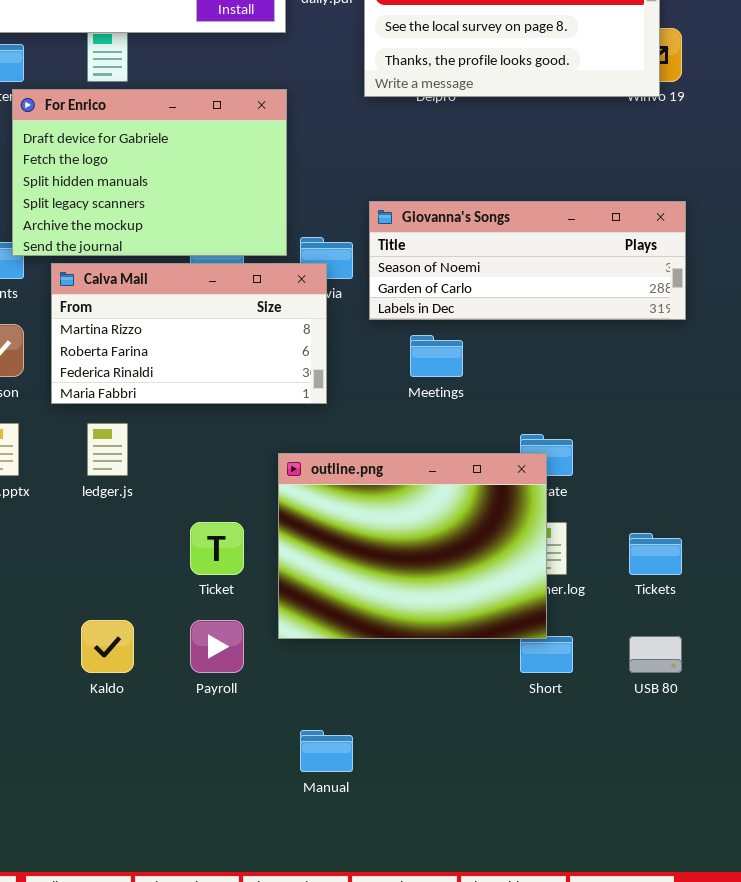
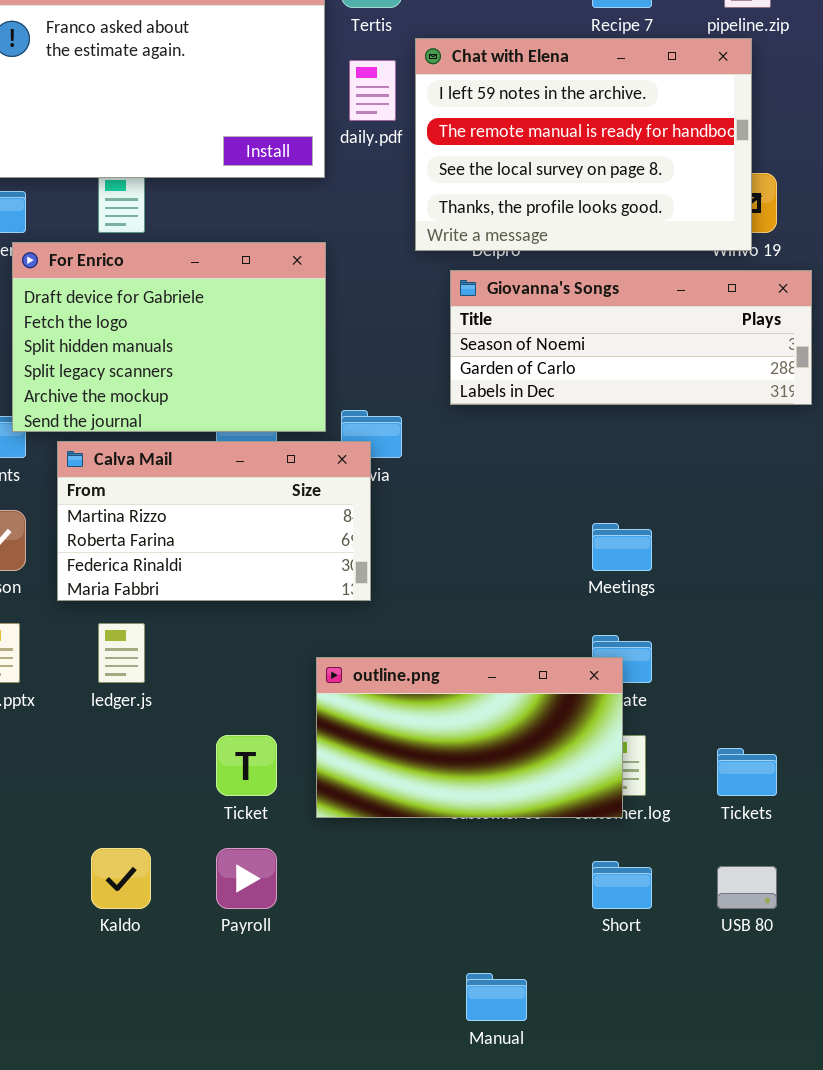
Giovanna's Songs: [369,201,686,320] -> [450,270,812,405], moved
Meetings: [410,335,463,377] -> [592,523,652,571], moved
outline.png: [278,453,547,639] -> [316,657,623,818], resized
Manual: [300,730,353,772] -> [466,973,527,1021], moved

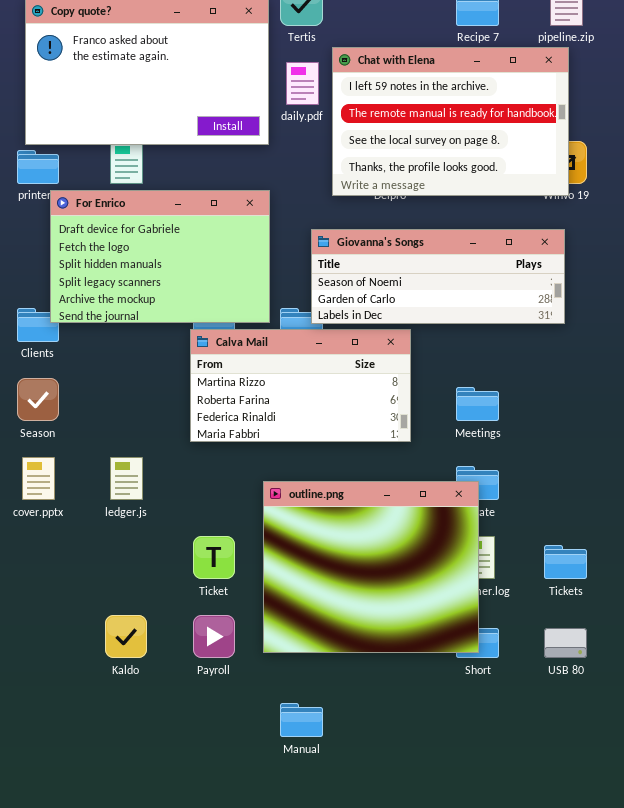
Giovanna's Songs: [450,270,812,405] -> [311,229,565,324], moved
Calva Mail: [57,441,371,601] -> [190,329,411,442], moved
outline.png: [316,657,623,818] -> [263,481,479,653], resized
Manual: [466,973,527,1021] -> [280,703,323,737], moved

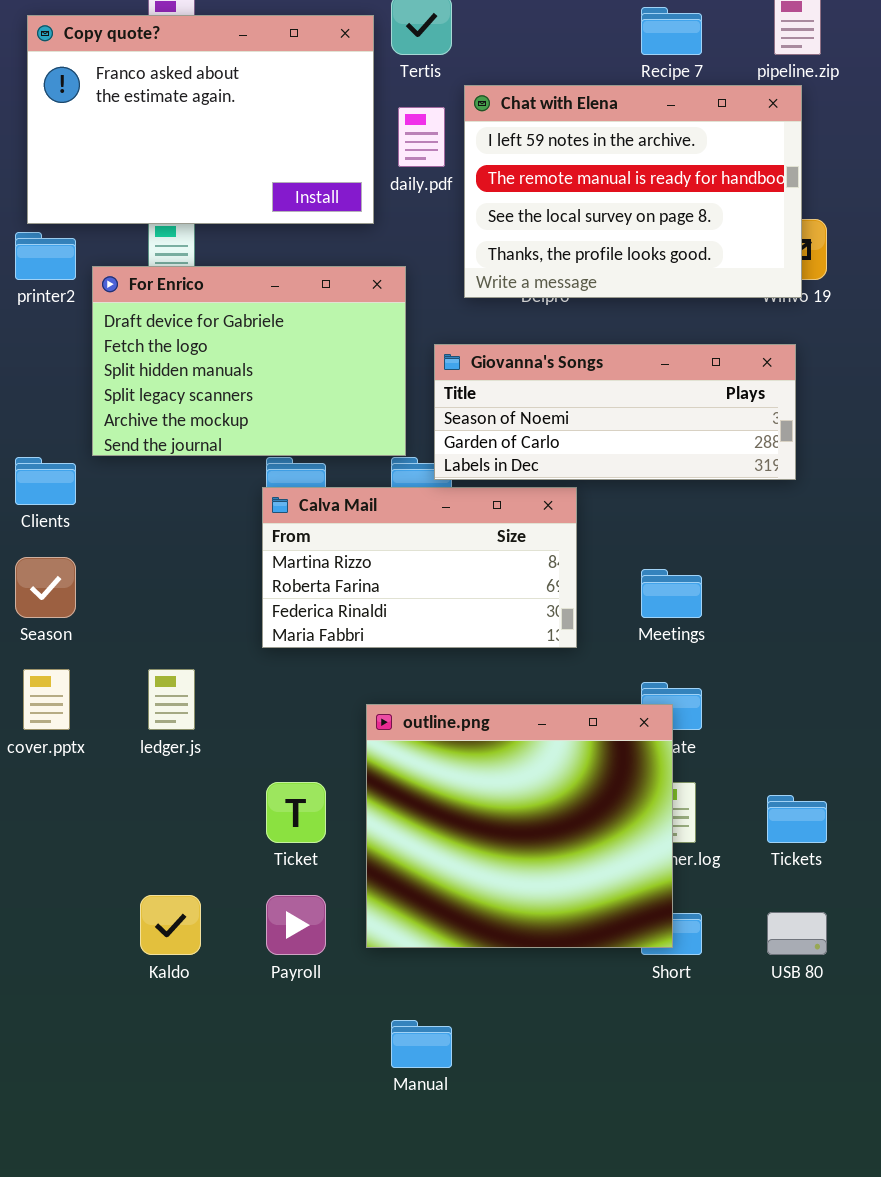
For Enrico: [50,190,270,323] -> [92,266,406,456], moved

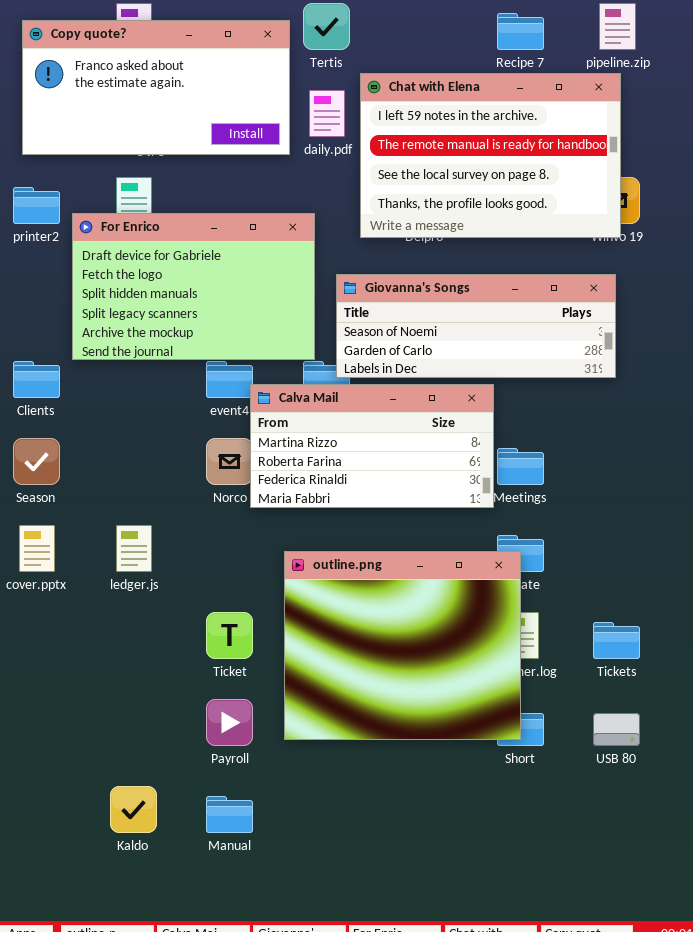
Copy quote?: [27,15,374,224] -> [22,20,290,155], resized
Calva Mail: [262,487,577,648] -> [250,384,494,508], moved
Kaldo: [140,895,201,955] -> [110,786,157,833], moved
Manual: [391,1020,452,1068] -> [206,796,253,833], moved

